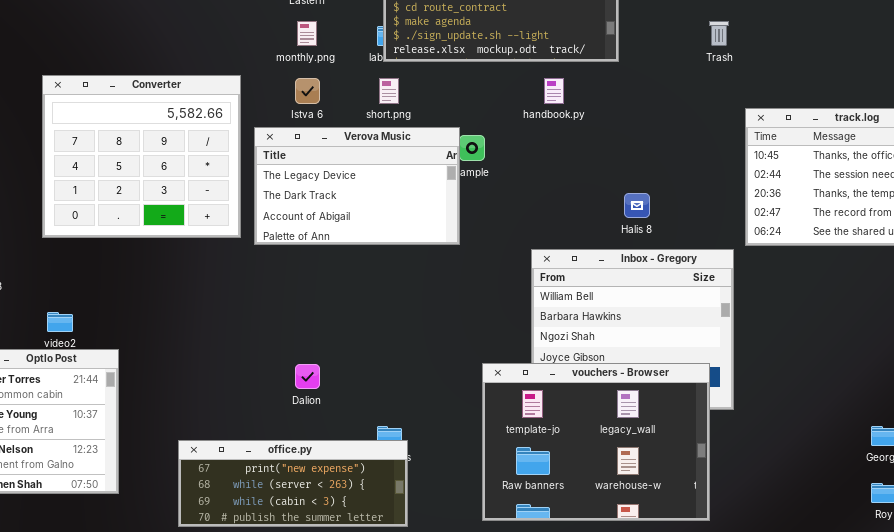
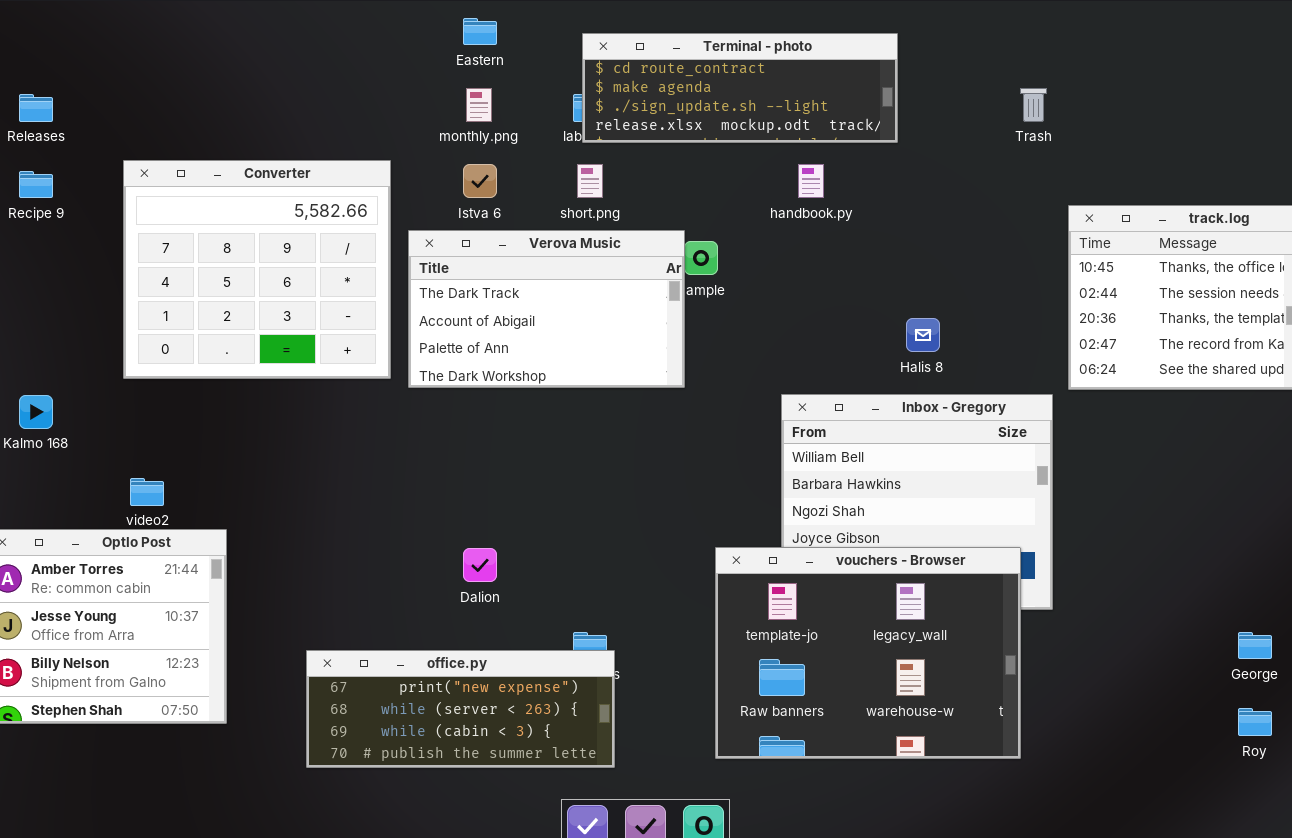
Verova Music: [254,127,460,245] -> [408,230,685,388], scrolled down 1 row

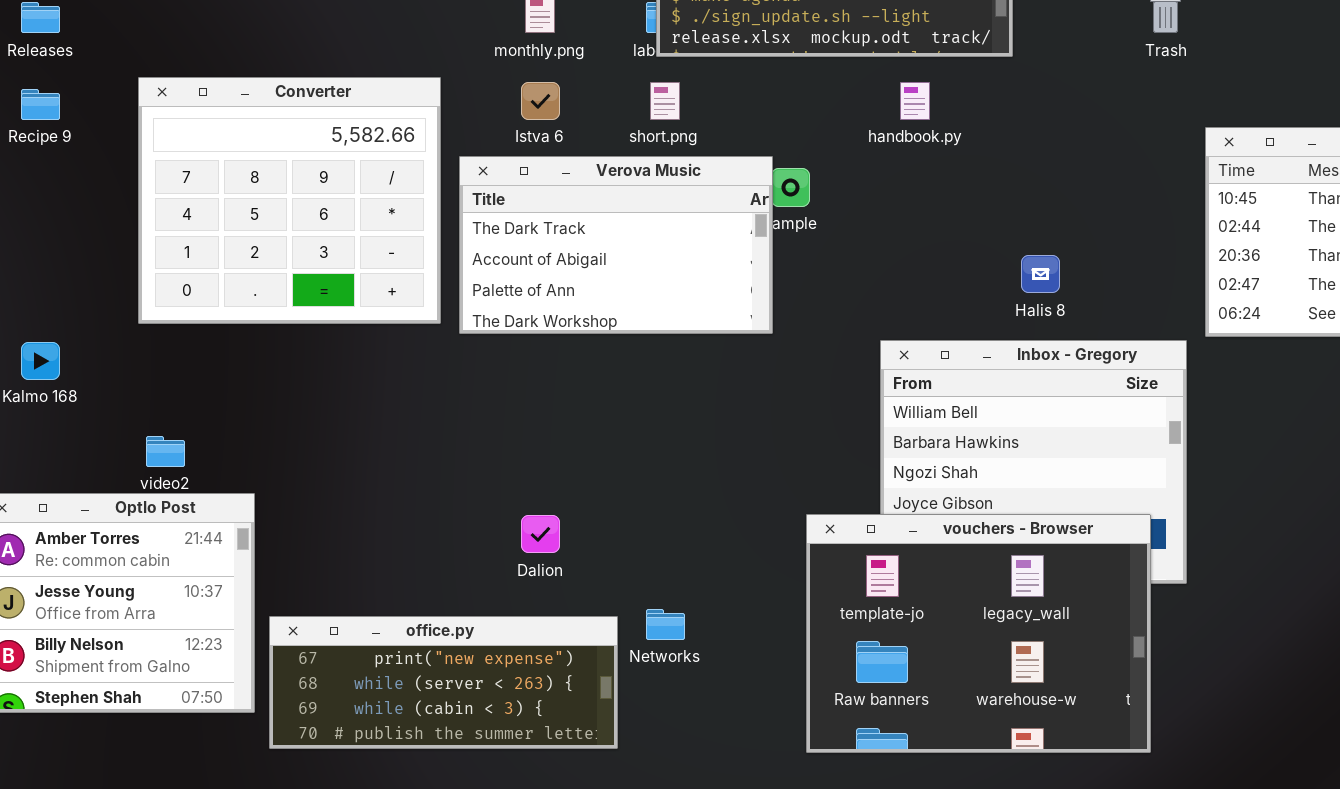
office.py: [306,650,615,768] -> [269,616,618,749], moved

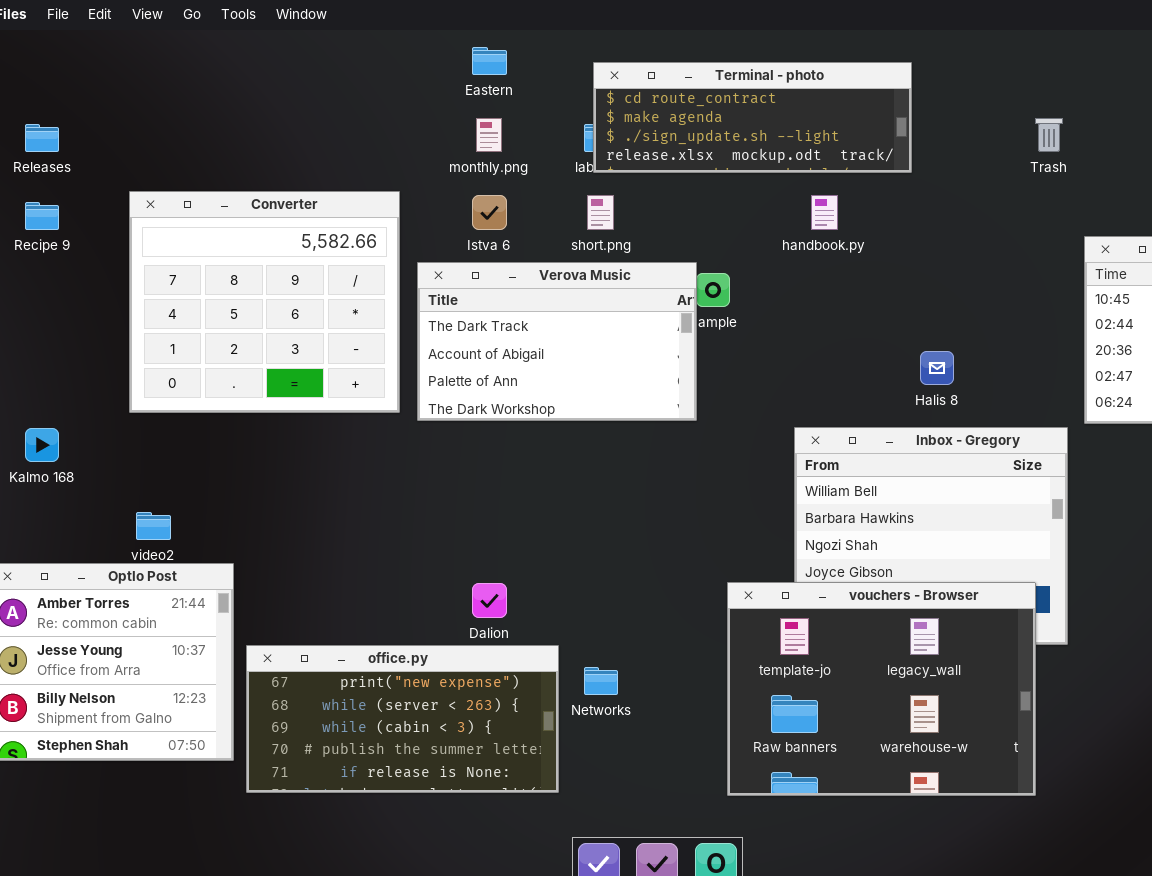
office.py: [269,616,618,749] -> [246,645,559,793], resized

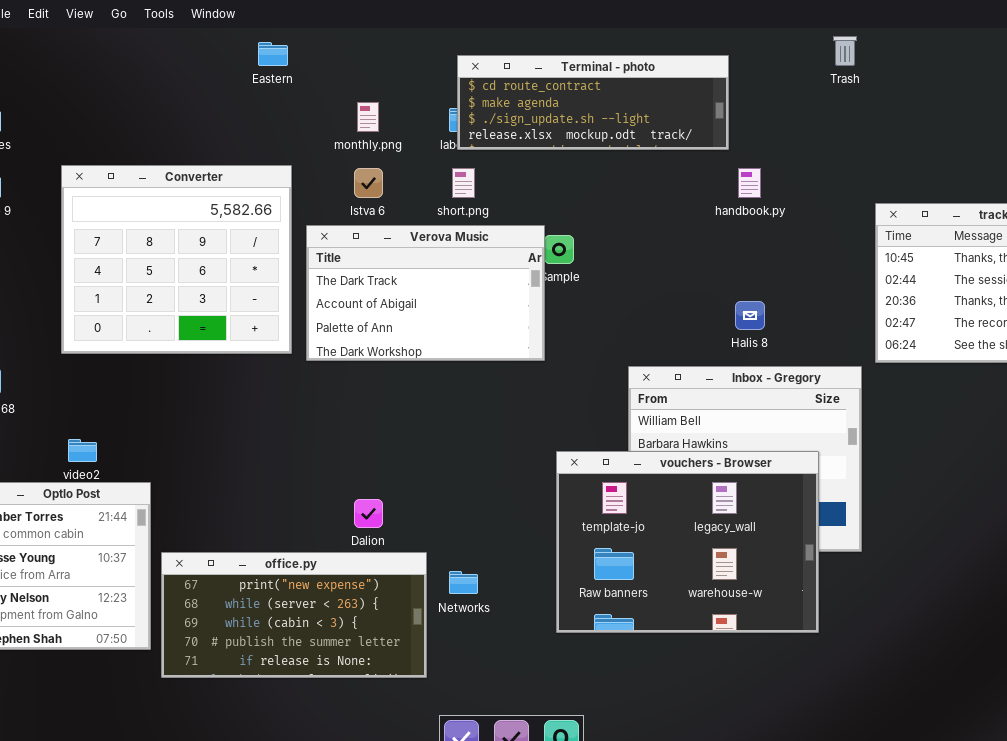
Eastern: [472,47,507,75] -> [258,42,288,66], moved
Trash: [1035,118,1063,152] -> [833,36,857,66], moved
handbook.py: [811,195,838,230] -> [738,168,761,198], moved
vouchers - Browser: [727,582,1036,796] -> [556,451,819,633], moved

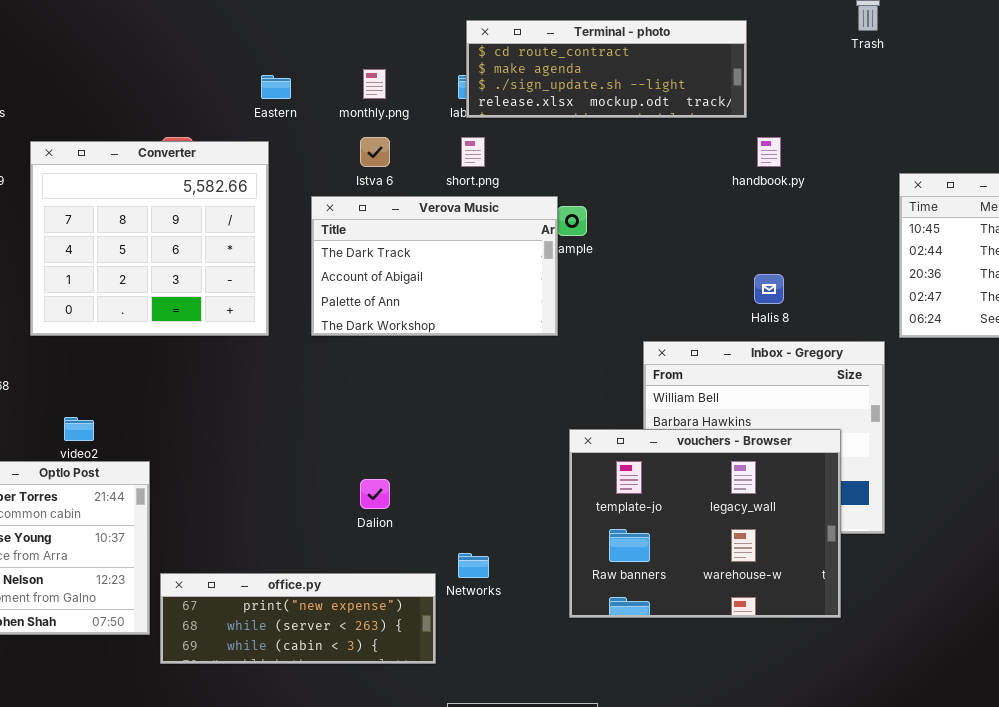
Eastern: [258,42,288,66] -> [261,75,291,99], moved
Converter: [61,165,292,354] -> [30,141,269,336], moved
office.py: [161,552,427,678] -> [160,573,436,664], resized

